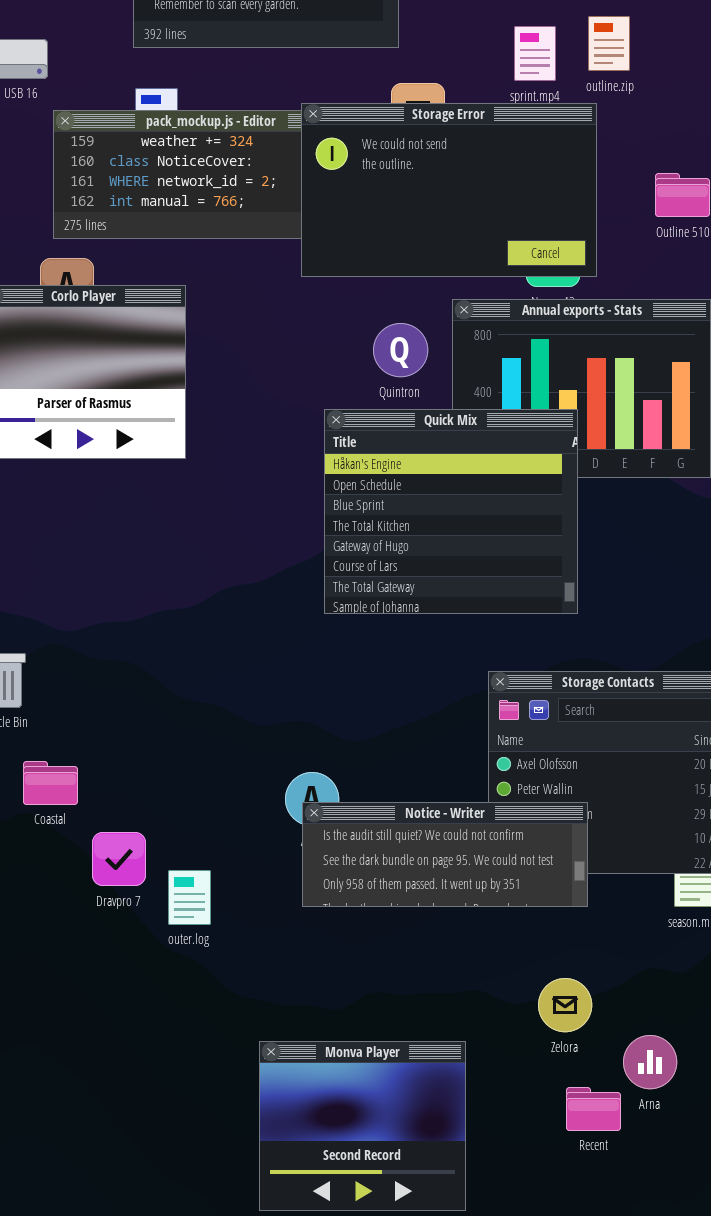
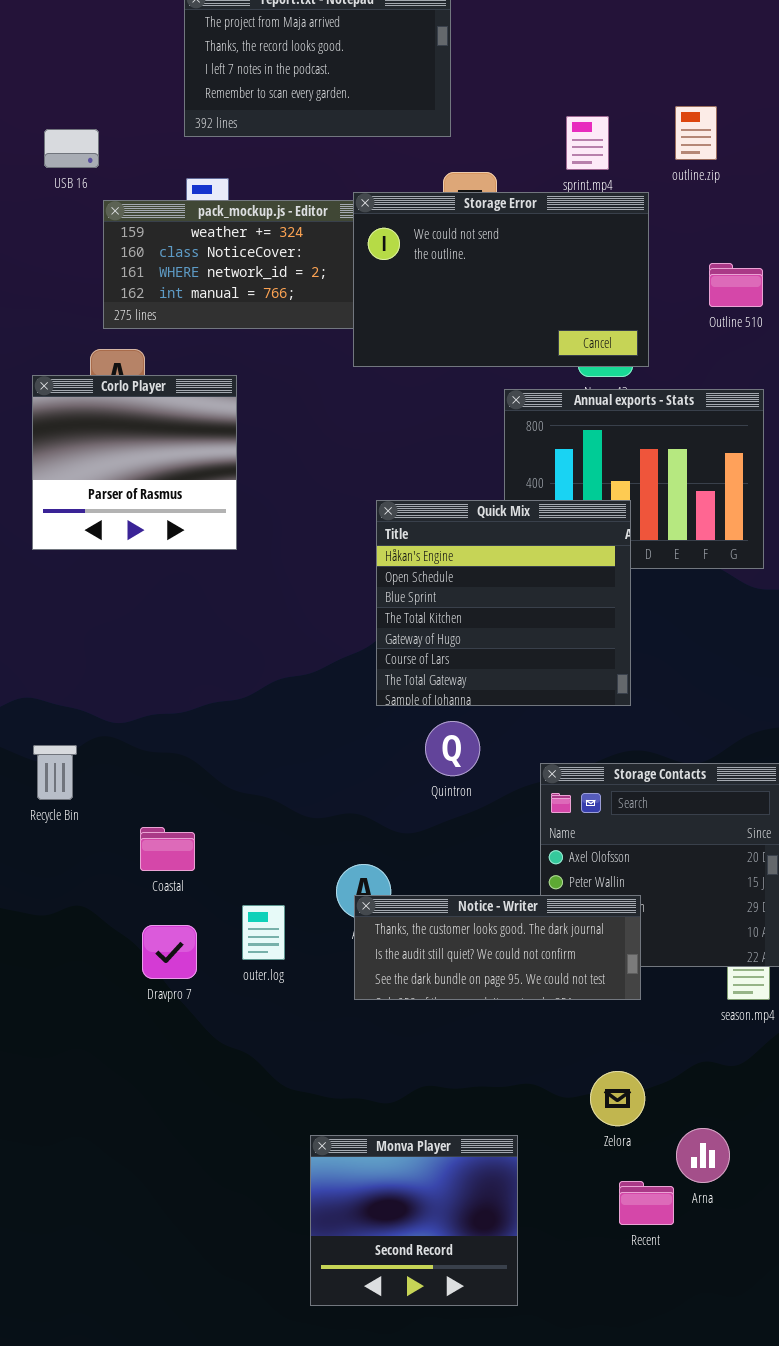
outline.zip: [588,16,630,71] -> [675,106,717,160], moved
Quintron: [373,323,428,377] -> [425,721,480,776], moved
Coastal: [23,761,78,805] -> [140,827,195,871], moved
Notice - Writer: [302,802,588,907] -> [354,895,641,1000], scrolled up 1 row
outer.log: [168,870,211,925] -> [242,905,285,960], moved

